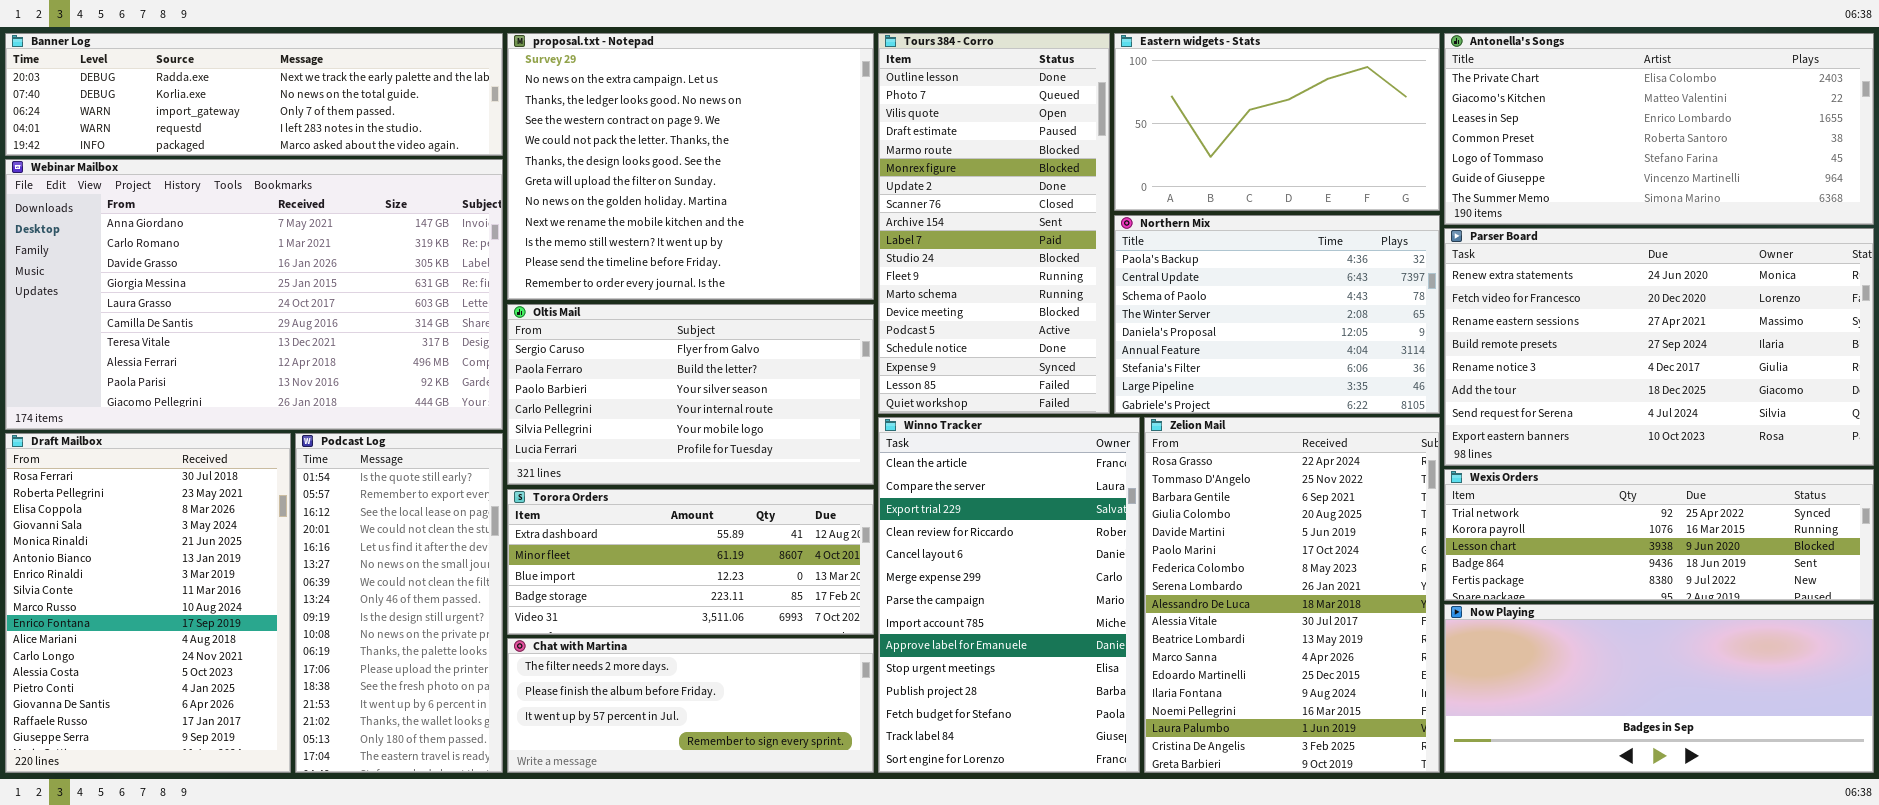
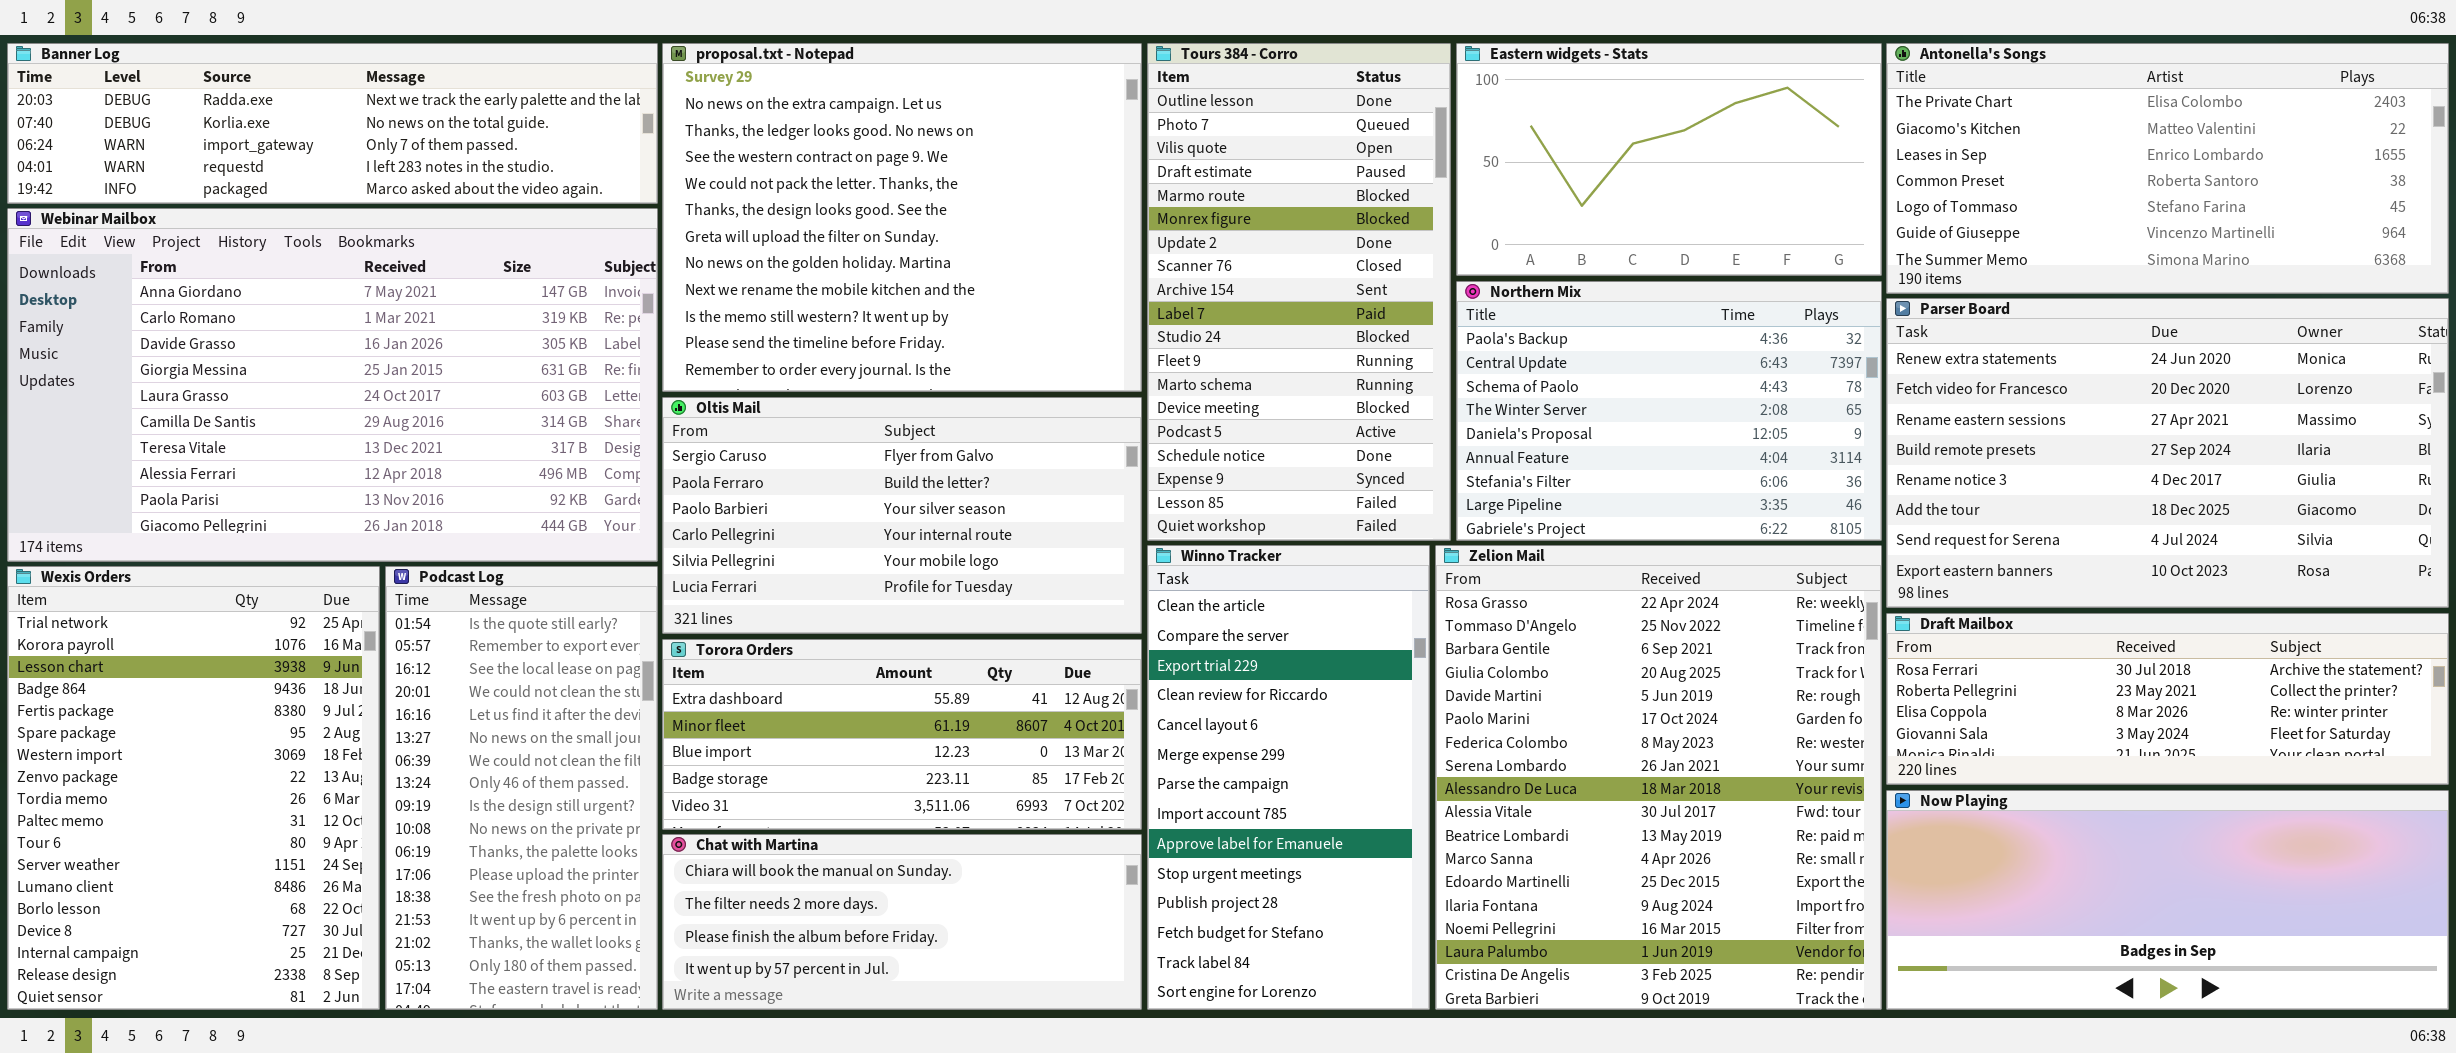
Winno Tracker: [878,417,1140,773] -> [1147,545,1430,1010], resized
Zelion Mail: [1144,417,1440,773] -> [1435,545,1882,1010], resized
Draft Mailbox: [5,433,291,773] -> [1886,613,2449,785], moved, resized
Wexis Orders: [1444,469,1874,601] -> [7,566,380,1010], moved, resized
Chat with Martina: [507,638,874,773] -> [662,834,1142,1010], scrolled up 1 row

